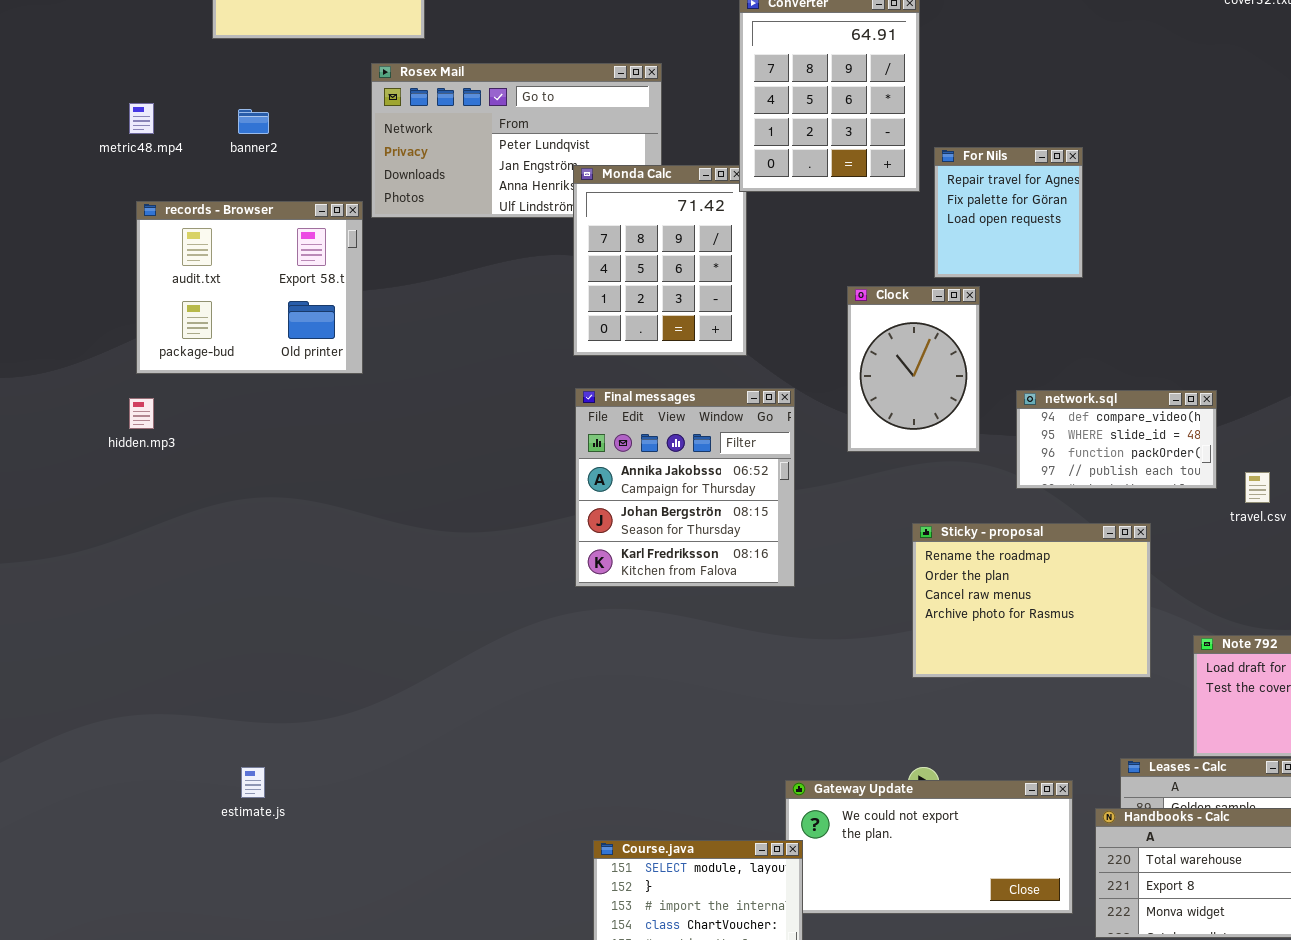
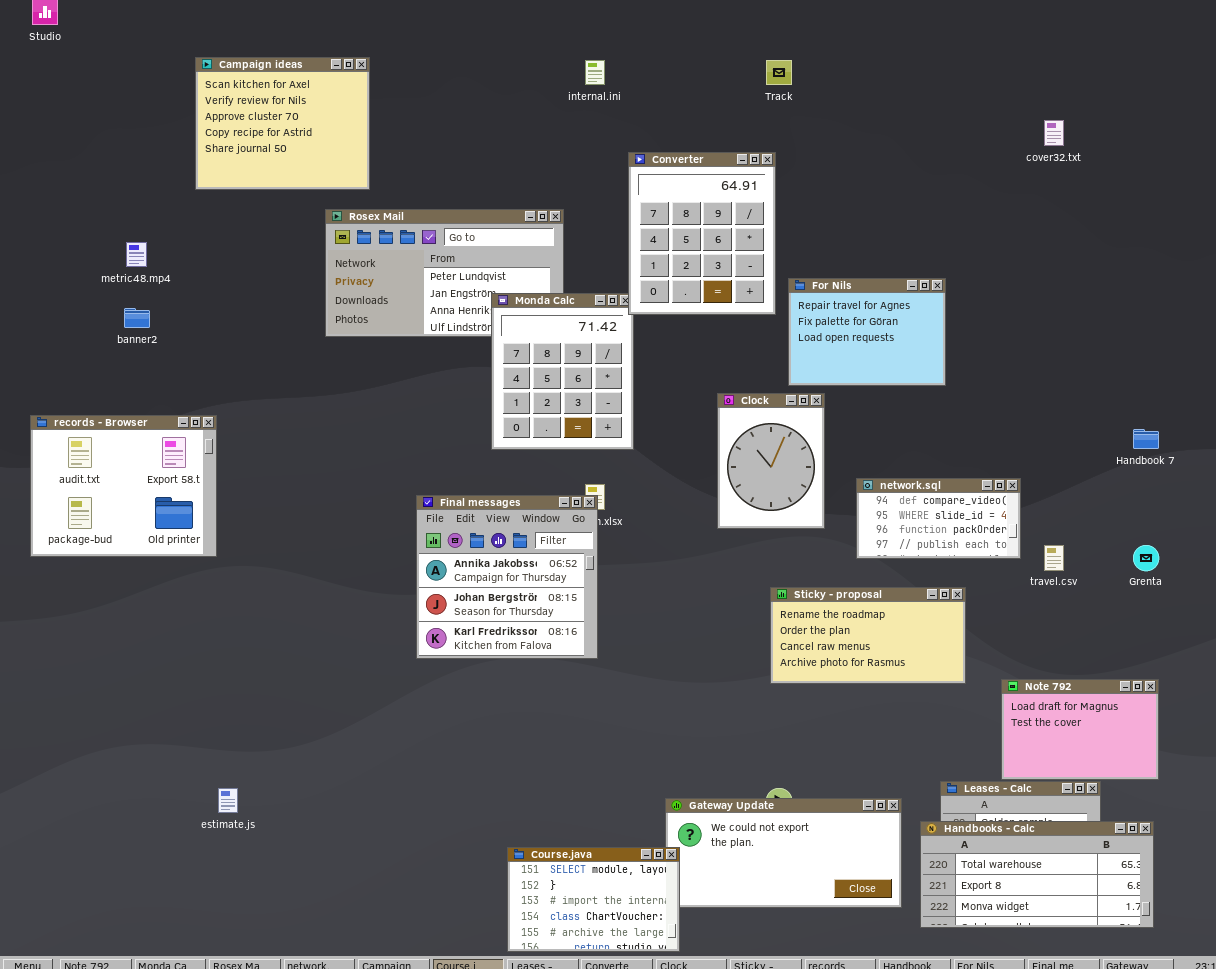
banner2: [238,109,269,134] -> [124,308,150,328], moved
For Nils: [934,147,1083,278] -> [788,278,946,386], resized
records - Browser: [136,201,363,374] -> [30,415,217,557], moved
Final messages: [575,388,795,587] -> [416,495,598,659], moved
Sticky - proposal: [912,523,1151,678] -> [770,587,966,684], resized

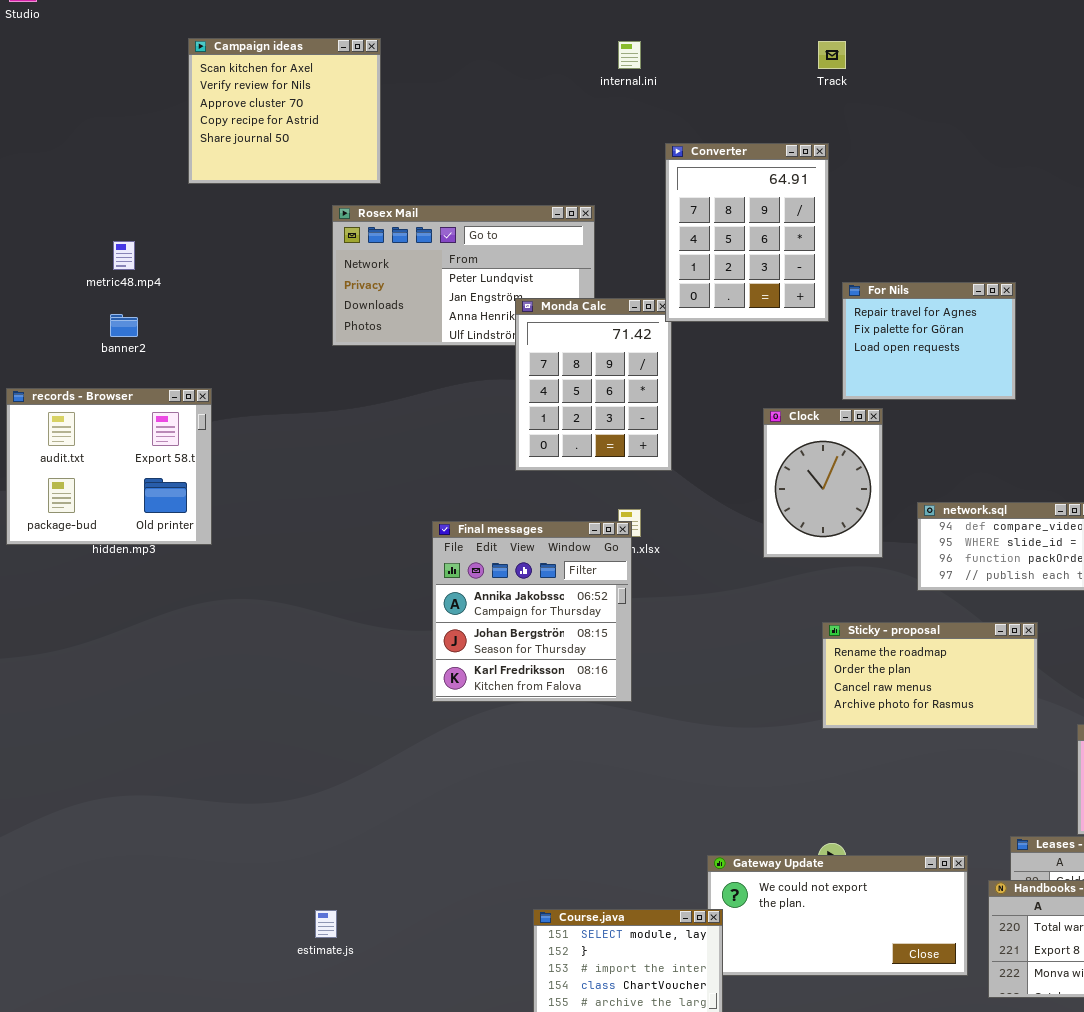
records - Browser: [30,415,217,557] -> [6,388,212,545], moved
estimate.js: [218,788,238,813] -> [315,910,337,938], moved

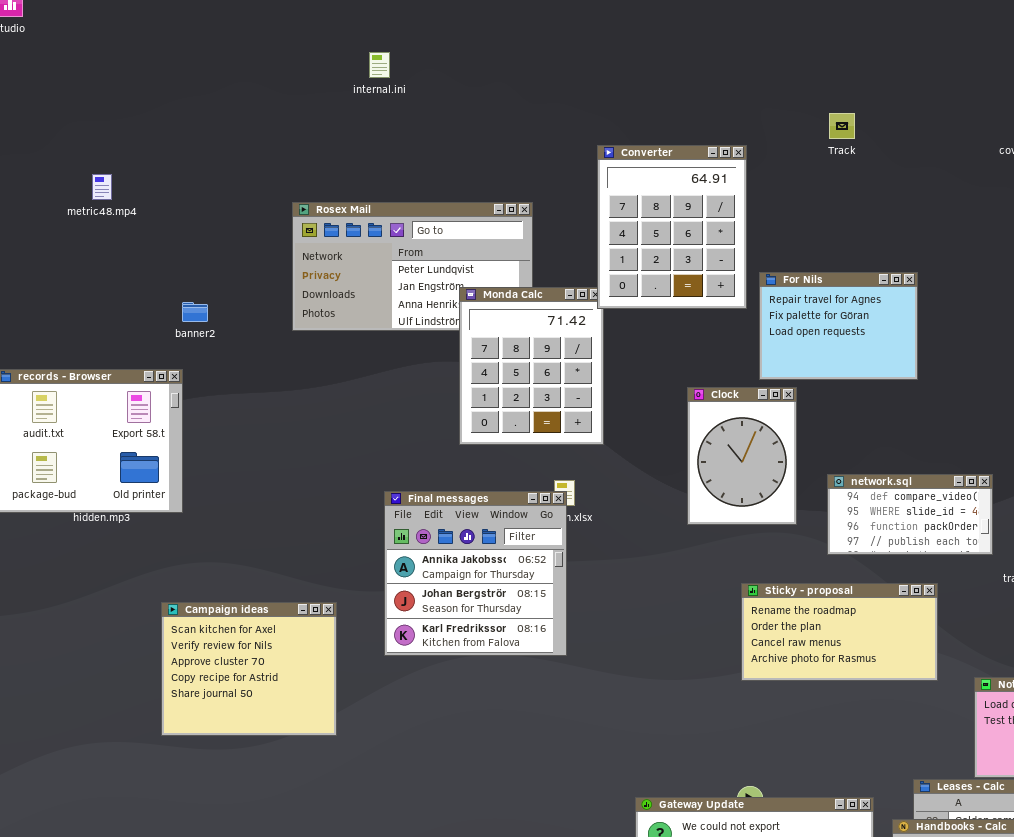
Campaign ideas: [188,38,381,184] -> [161,602,337,736], moved
internal.ini: [618,41,641,69] -> [369,52,390,78], moved
Track: [818,41,846,69] -> [829,113,855,139], moved
metric48.mp4: [113,241,135,270] -> [92,174,112,200], moved
banner2: [110,314,138,337] -> [182,302,208,322], moved

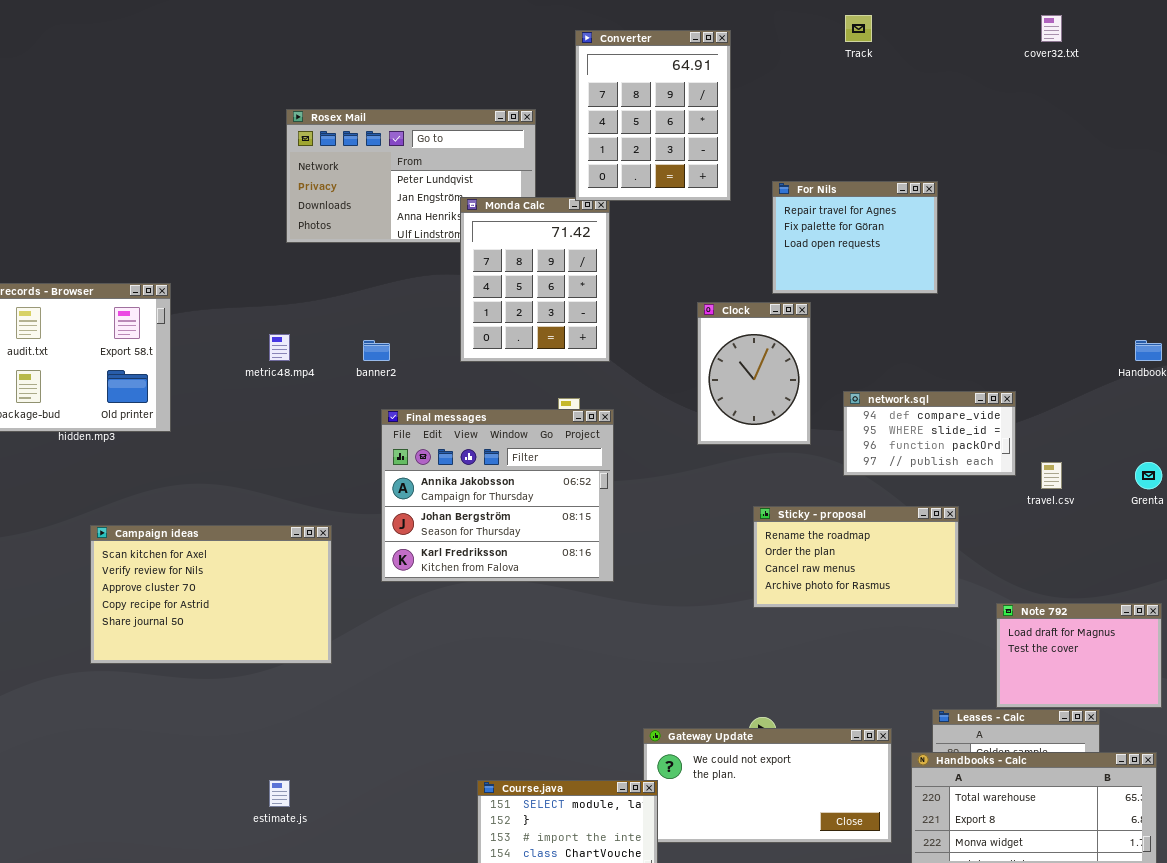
Converter: [597,145,747,309] -> [575,30,731,201], moved
metric48.mp4: [92,174,112,200] -> [269,334,290,361], moved
banner2: [182,302,208,322] -> [363,340,390,361], moved
Final messages: [384,491,567,656] -> [381,409,614,582], resized
Campaign ideas: [161,602,337,736] -> [90,525,332,664], resized

